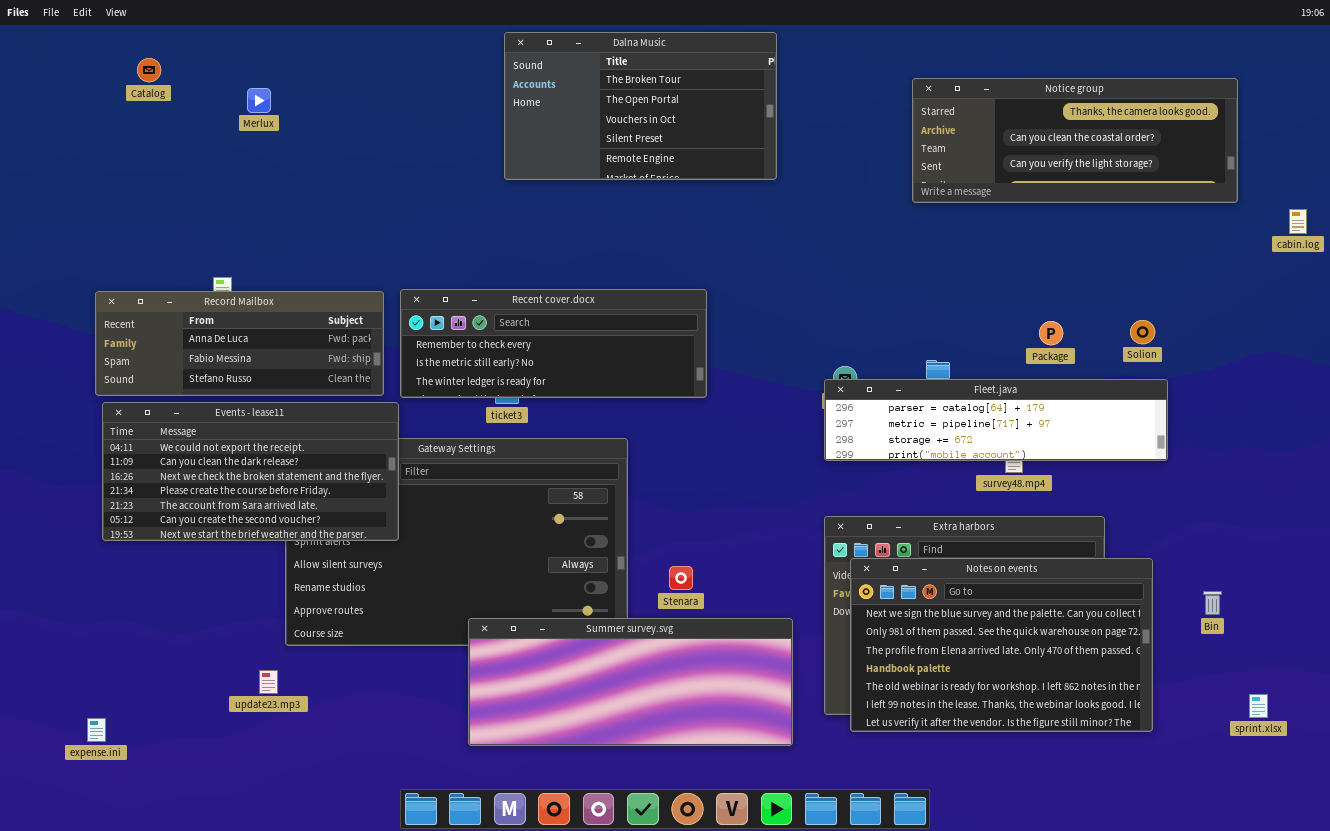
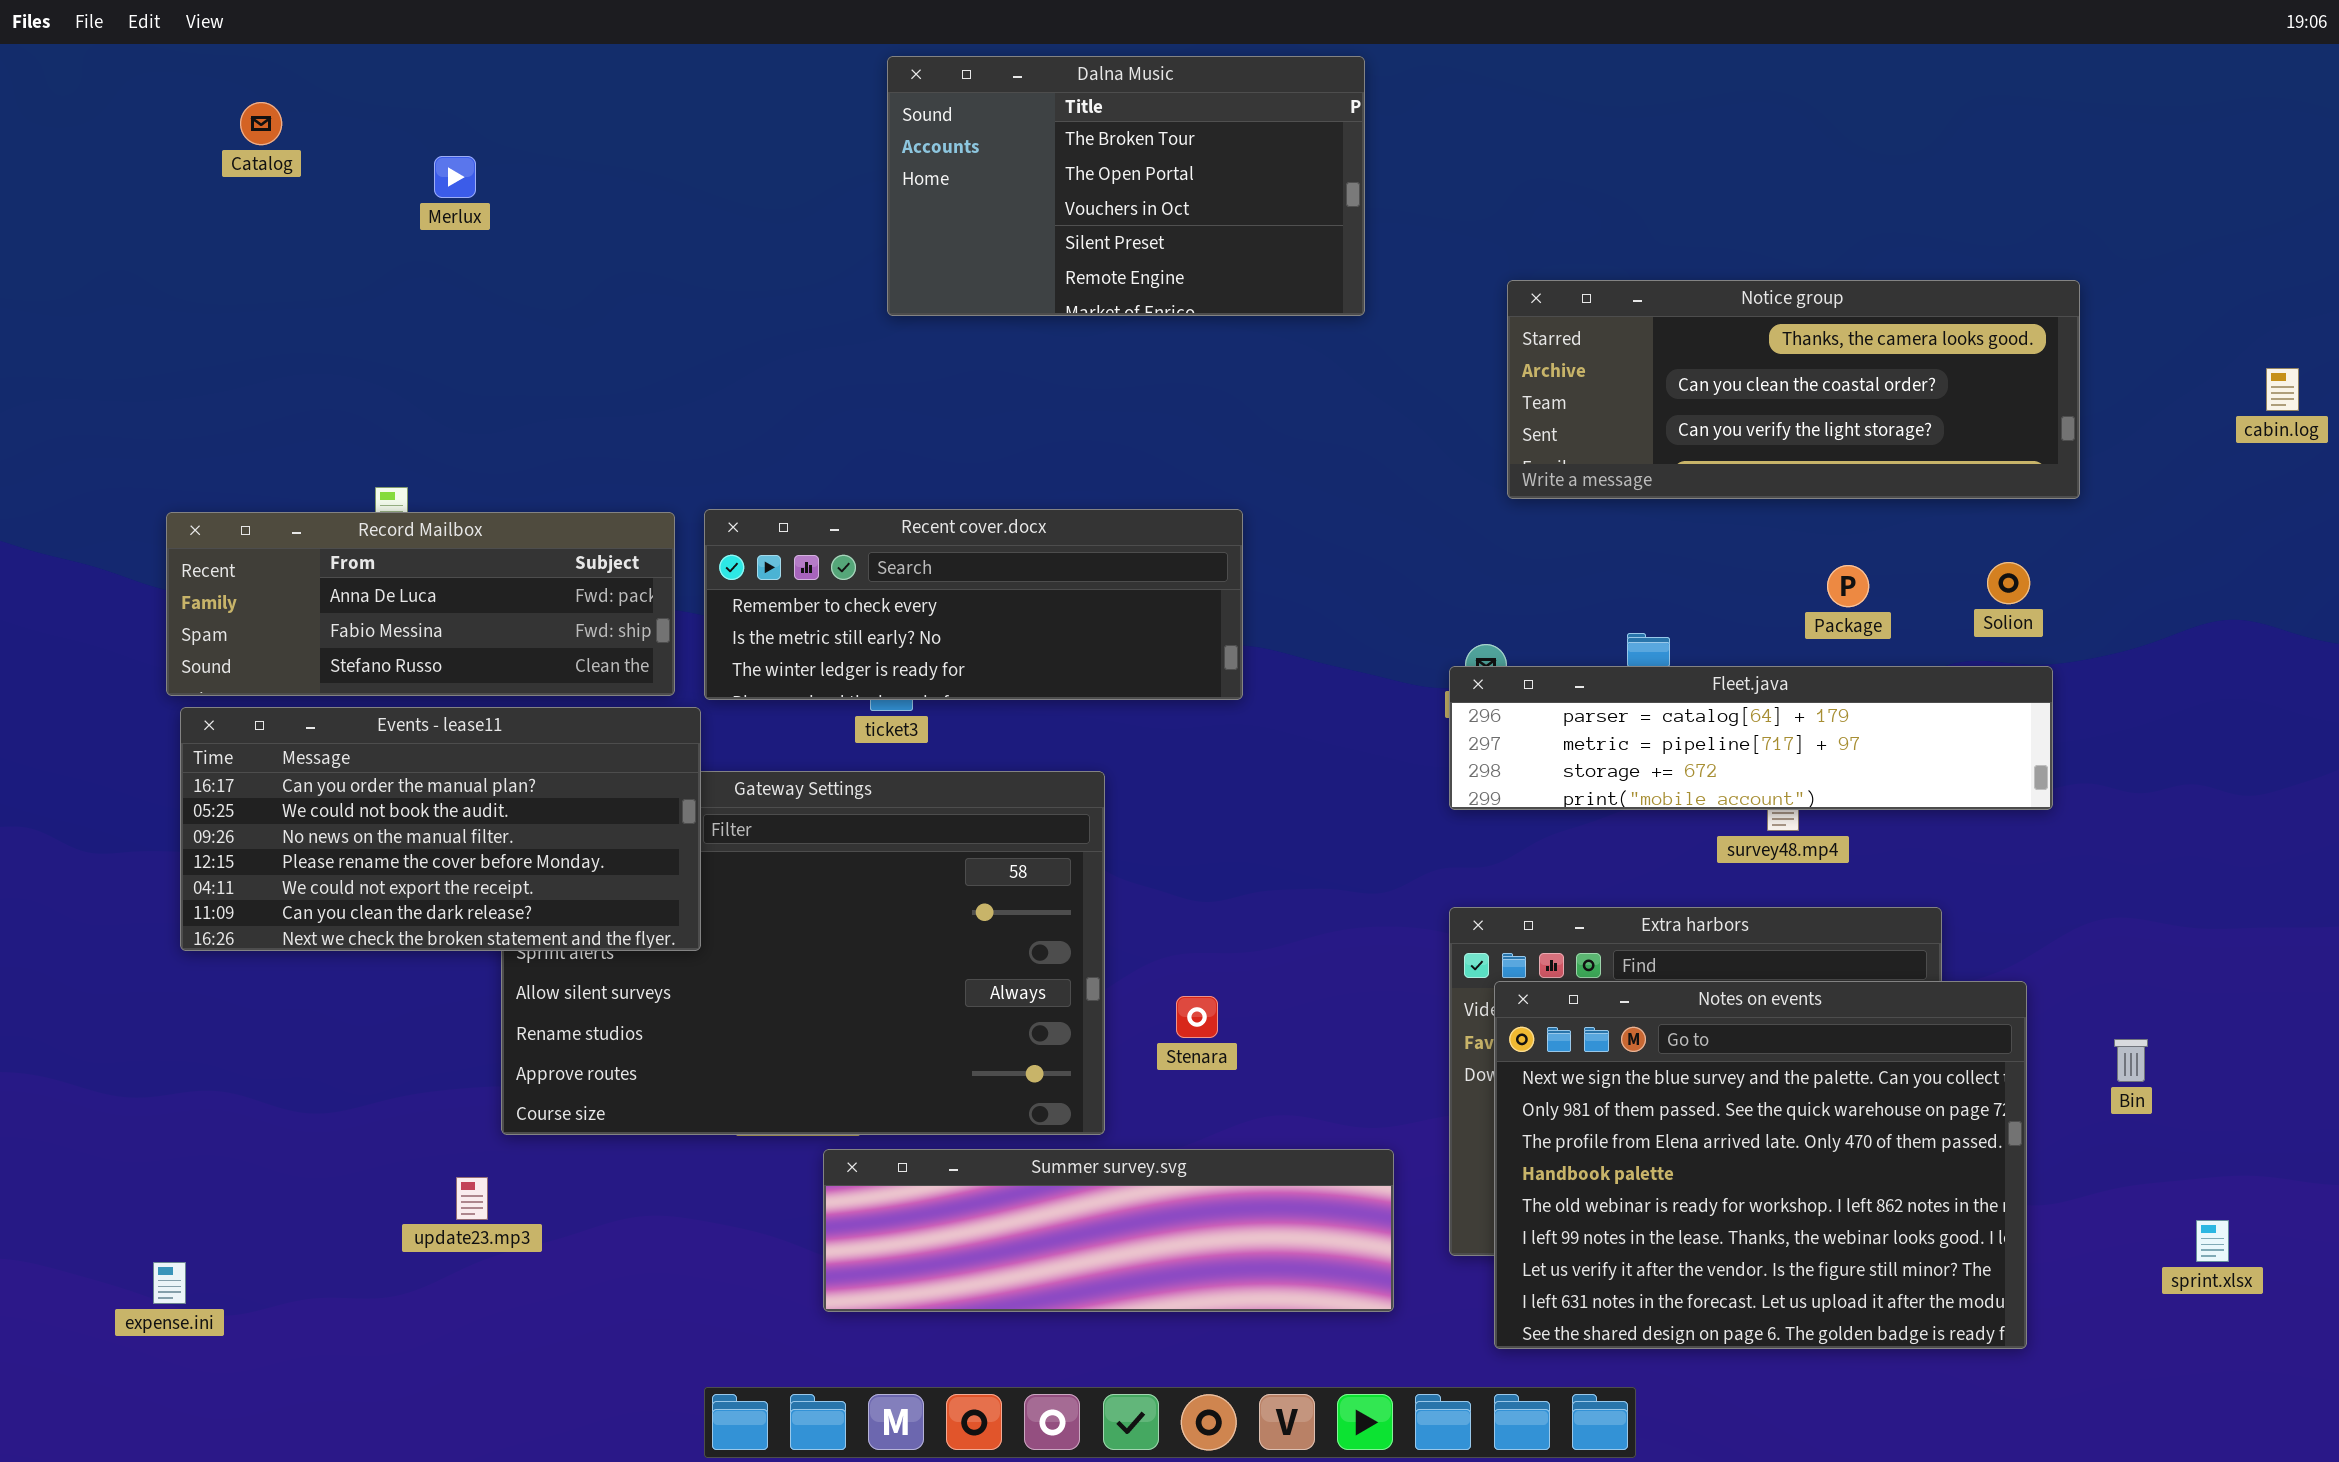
Notice group: [912,78,1238,203] -> [1507,280,2080,499], moved
Events - lease11: [102,402,399,541] -> [180,707,701,951], scrolled up 4 rows
Notes on events: [850,558,1153,732] -> [1494,981,2027,1349], resized
Summer survey.svg: [468,618,793,746] -> [823,1149,1394,1312], resized

